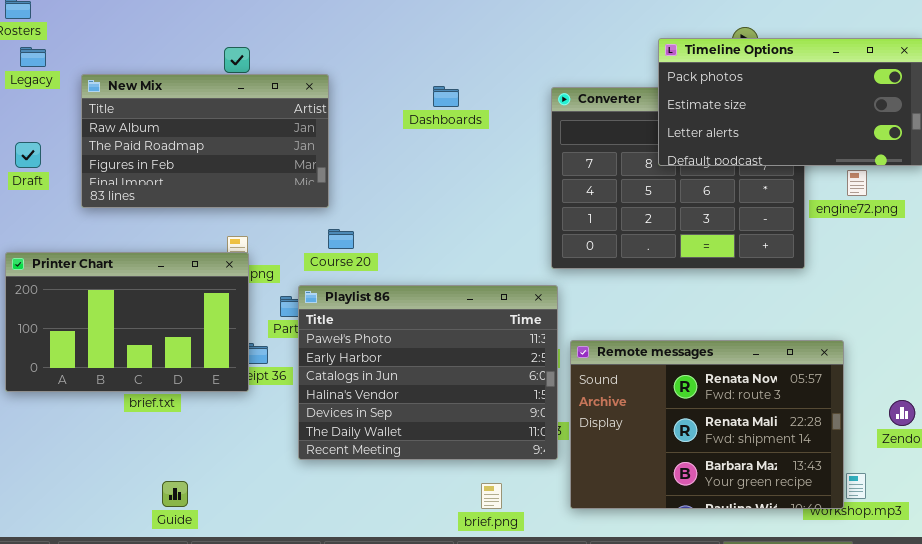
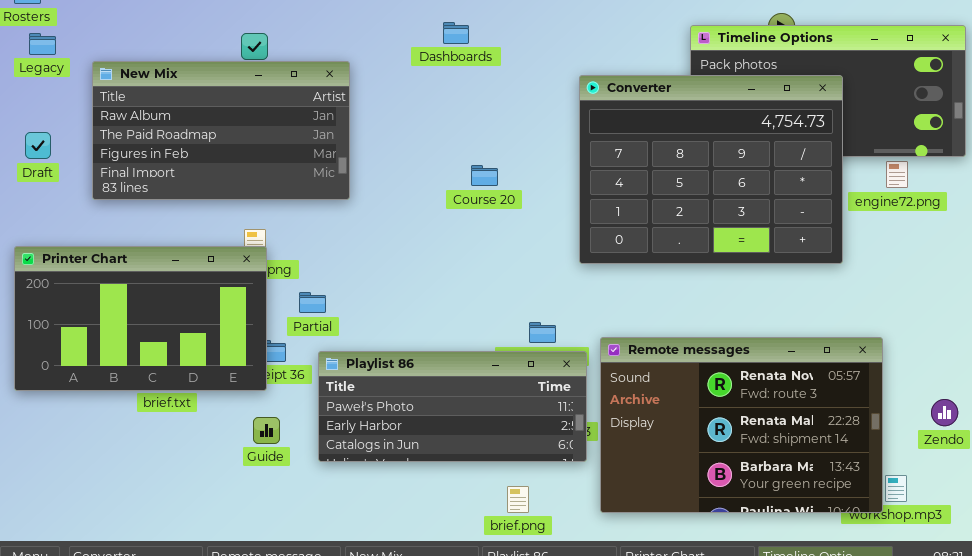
Dashboards: [433,86,459,107] -> [443,22,469,44], moved
Converter: [551,87,805,269] -> [579,75,843,264], raised
Course 20: [328,229,354,249] -> [471,165,498,186], moved
Playlist 86: [298,285,558,460] -> [318,351,587,462], resized
Guide: [162,481,188,507] -> [253,417,280,444], moved

